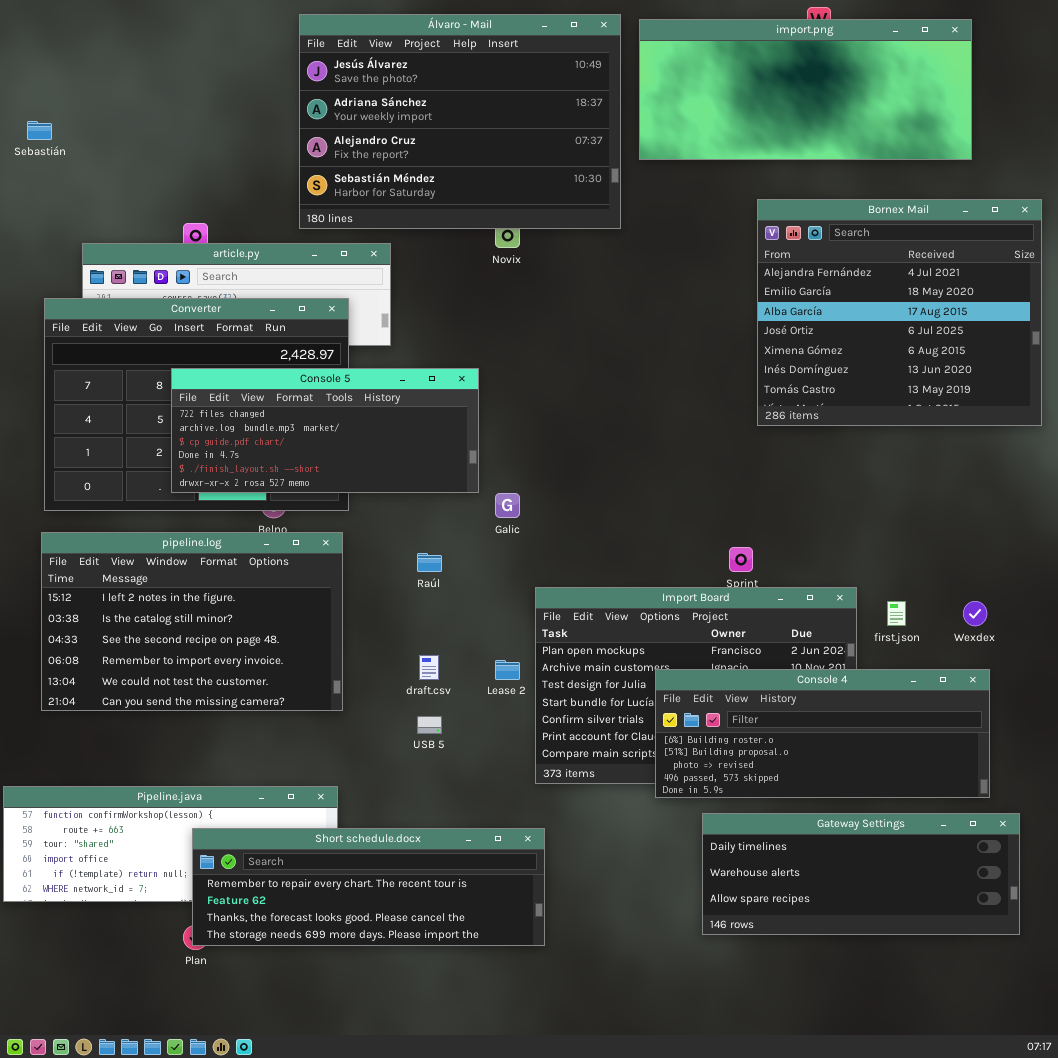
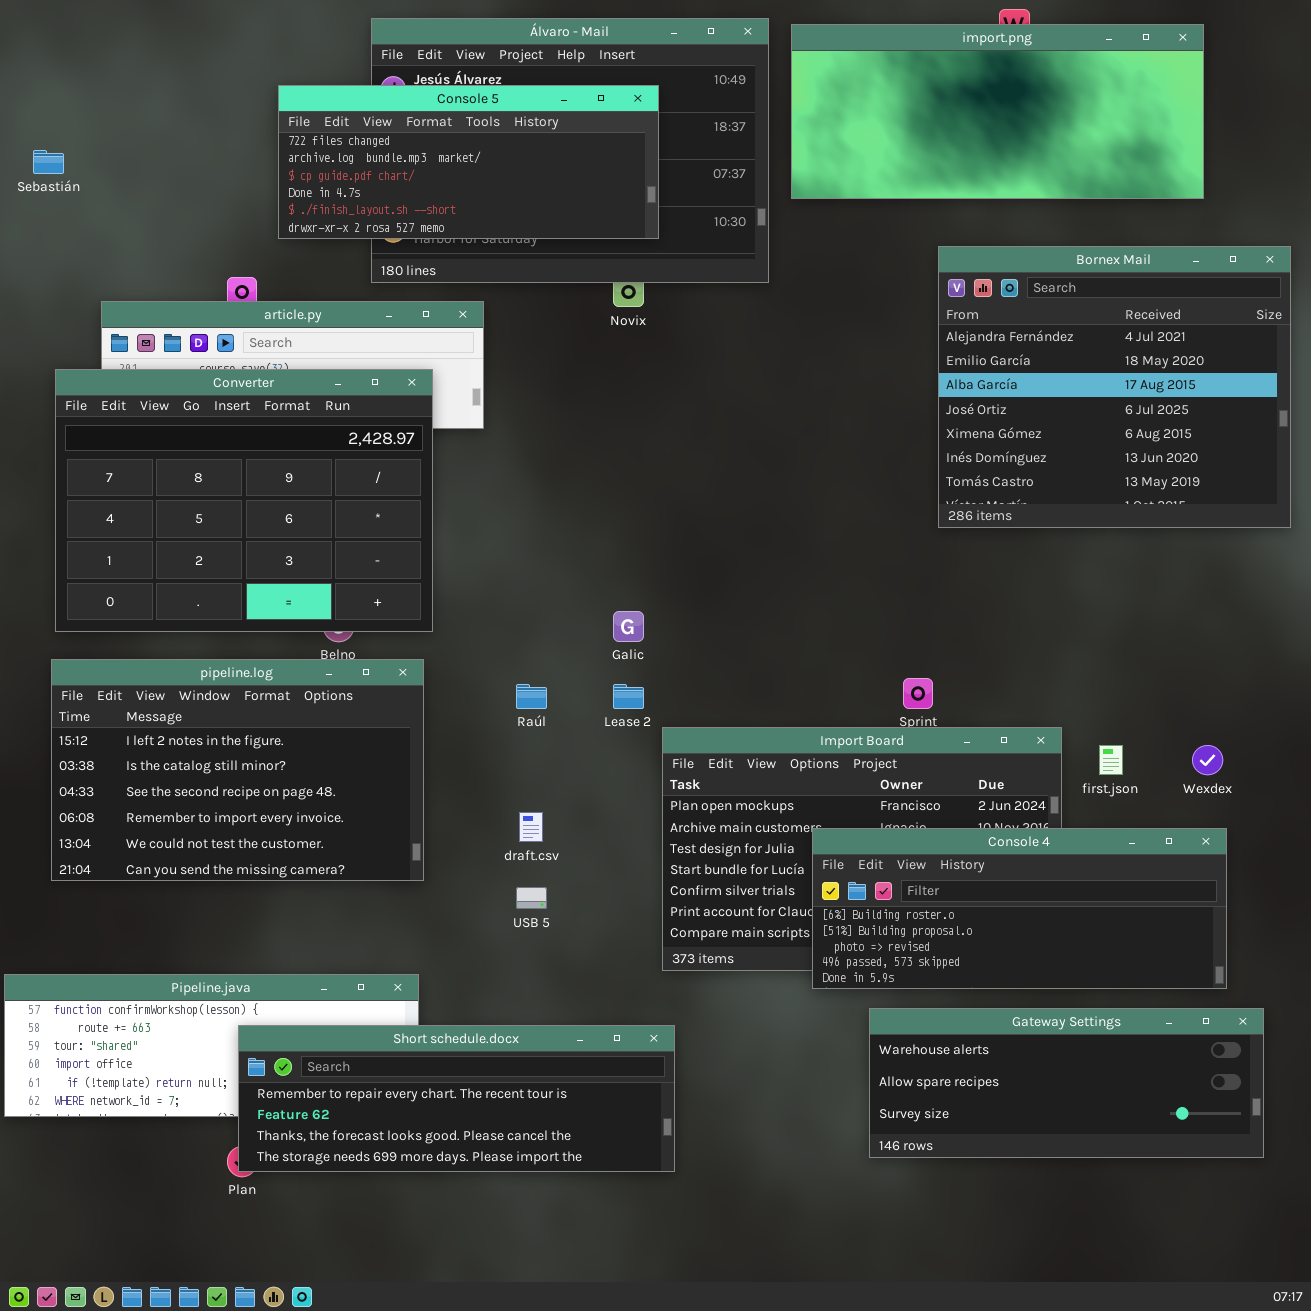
Console 5: [171,368,479,493] -> [278,85,659,239], moved
Lease 2: [495,660,520,680] -> [613,684,644,709], moved
Gateway Settings: [702,813,1020,935] -> [869,1008,1264,1158], scrolled down 1 row

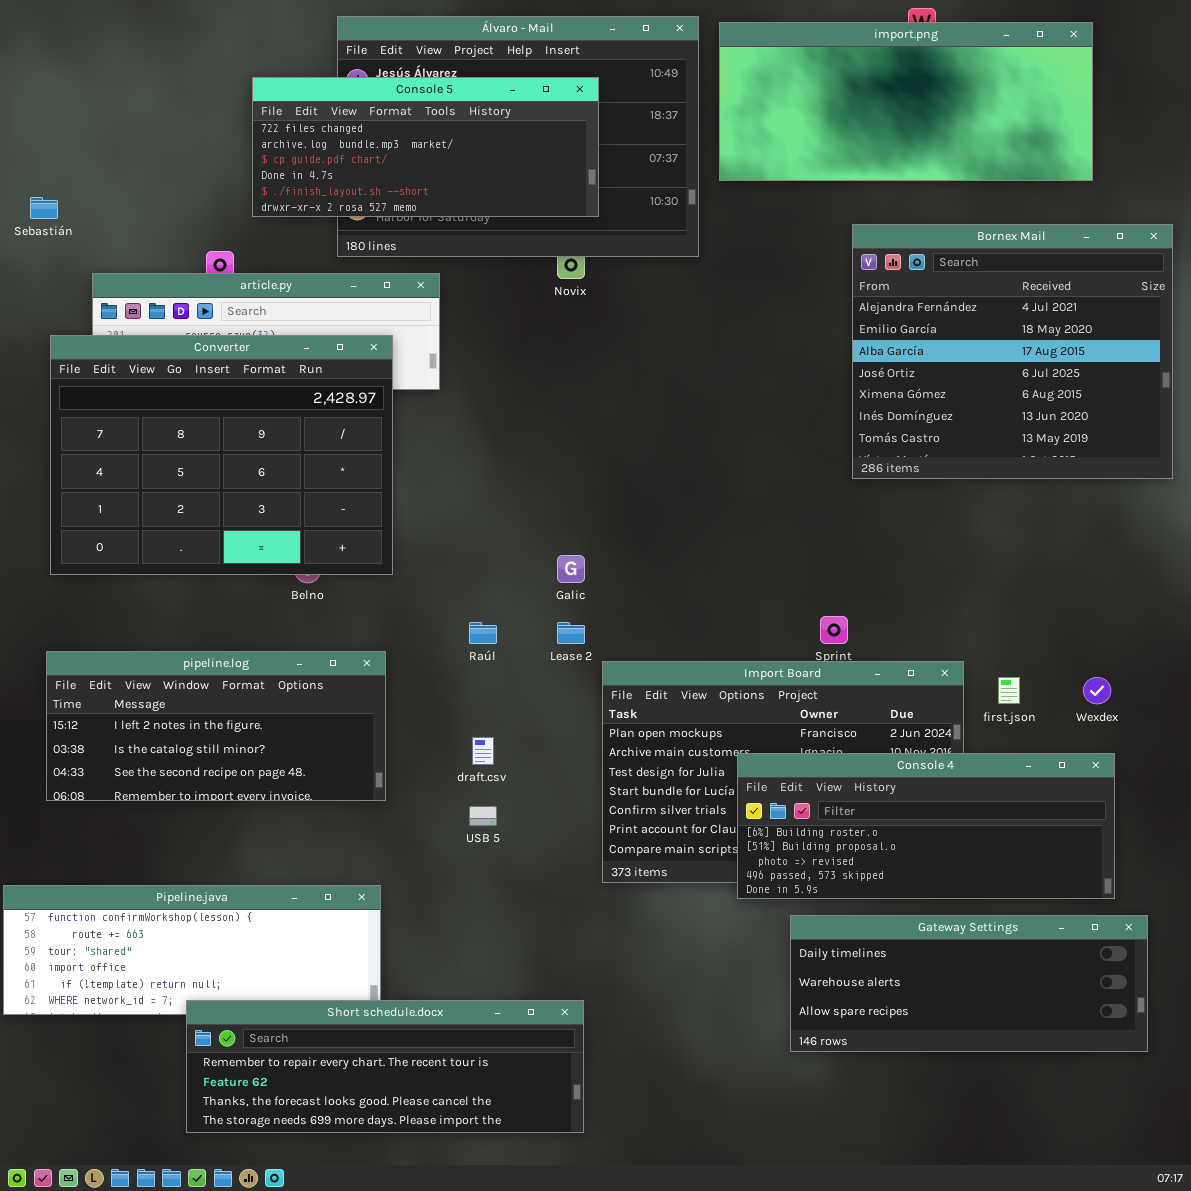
Sebastián: [33,150,64,174] -> [30,197,58,219], moved
pipeline.log: [51,659,424,881] -> [46,651,386,801], resized
Gateway Settings: [869,1008,1264,1158] -> [790,915,1148,1052], scrolled up 1 row
Short schedule.docx: [238,1025,675,1172] -> [186,1000,584,1133], moved

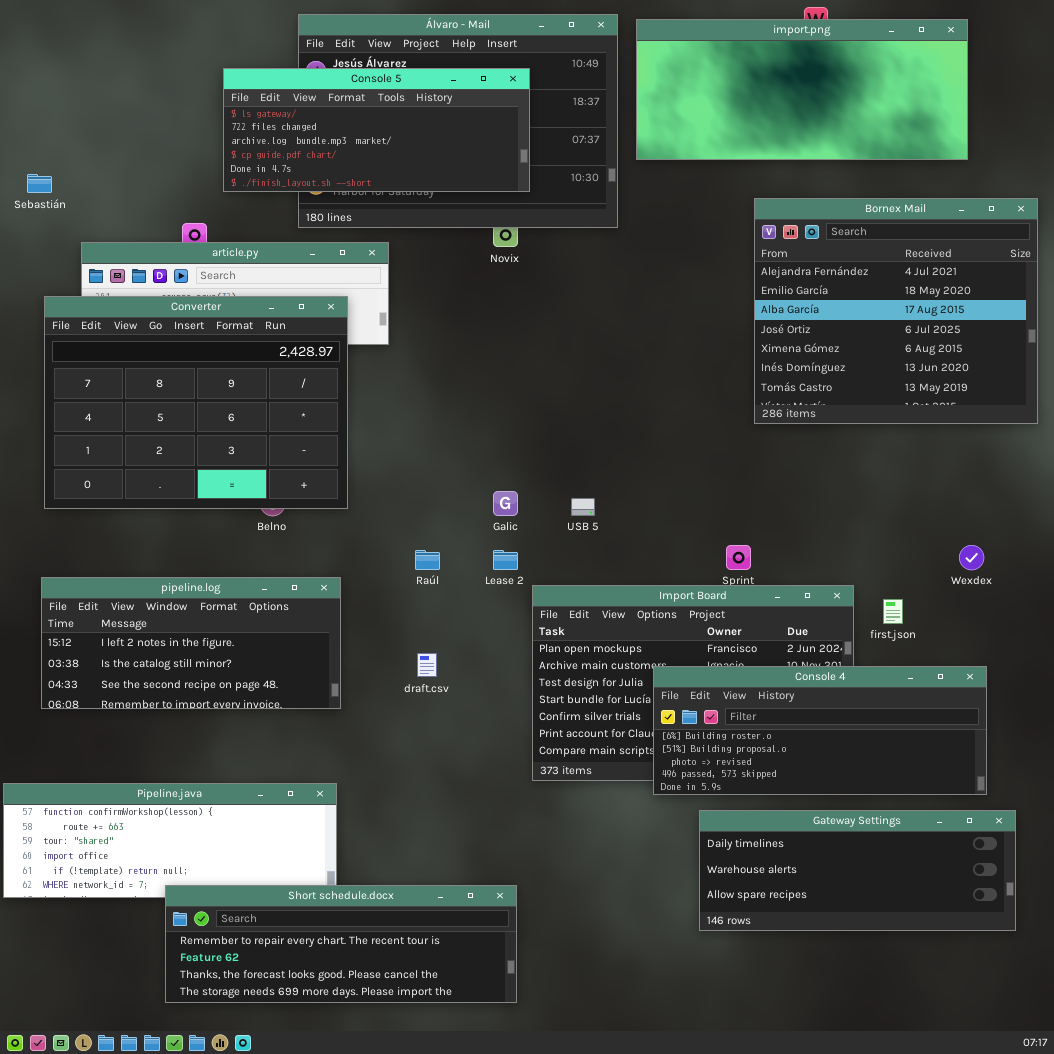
Console 5: [252,77,599,217] -> [223,68,530,192], scrolled up 1 row
Wexdex: [1083,677,1111,704] -> [959,545,984,570], moved
USB 5: [469,806,497,826] -> [571,498,595,516], moved

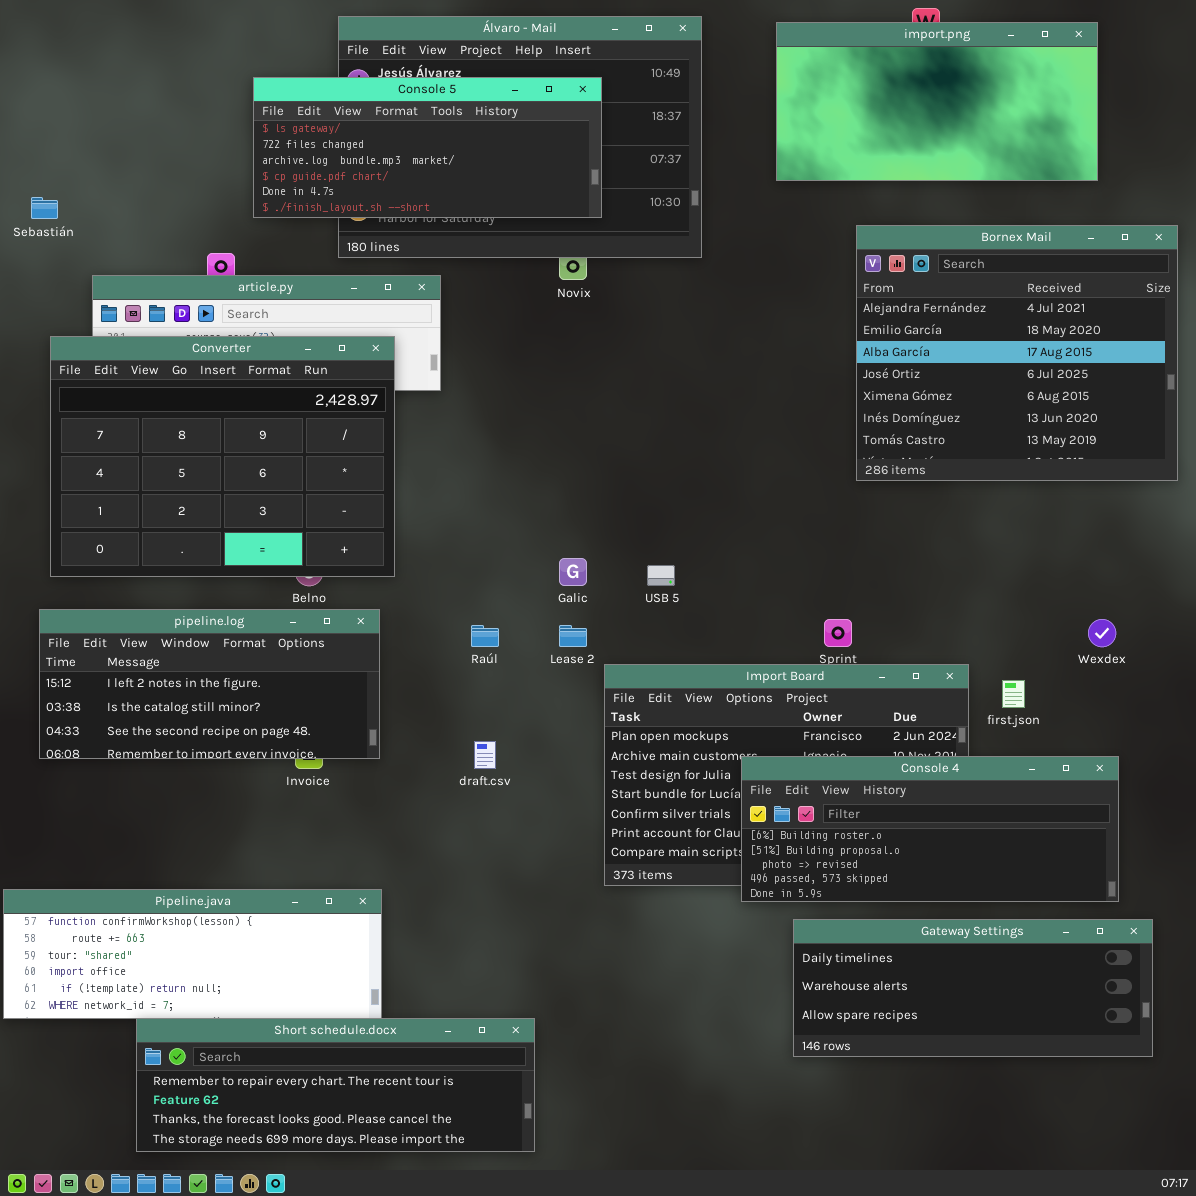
import.png: [636,19,968,160] -> [776,22,1098,181], resized
pipeline.log: [41,577,341,709] -> [39,609,380,759], moved
Short schedule.docx: [165,885,517,1003] -> [136,1018,535,1152], moved

